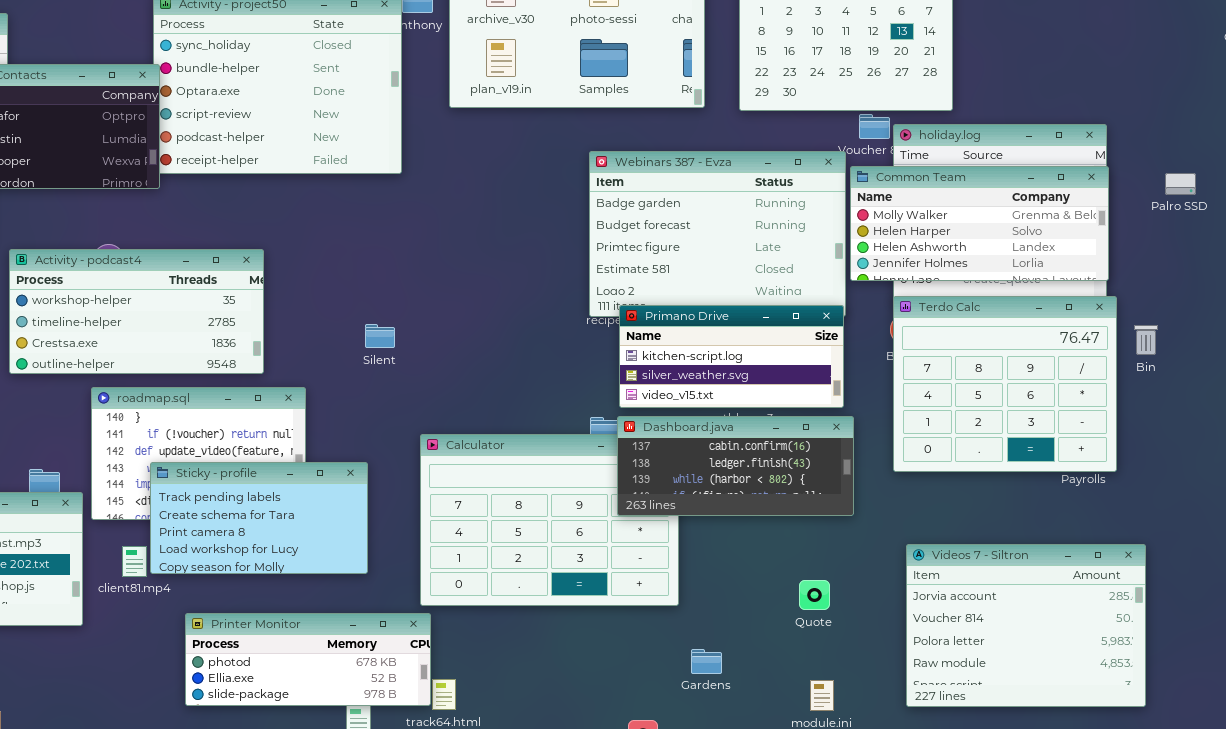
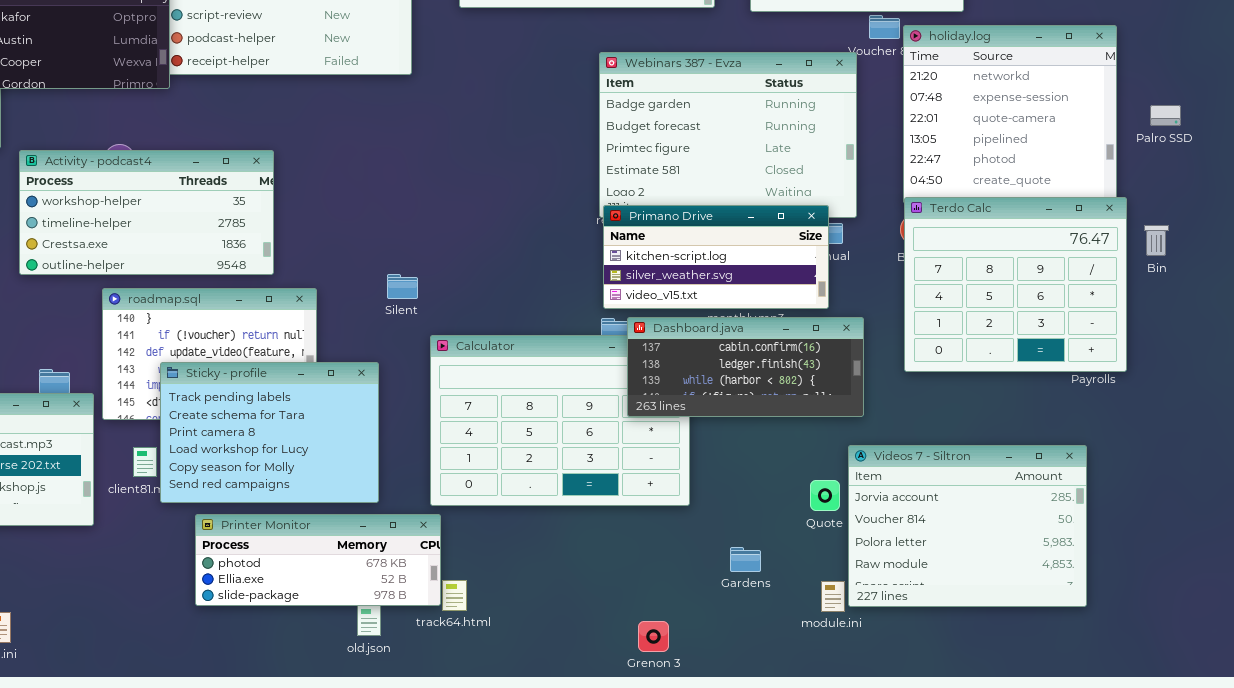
Common Team: [850,166,1109,281] -> none, closed
Palro SSD: [1165,173,1196,195] -> [1150,105,1181,126], moved
Primano Drive: [619,305,844,408] -> [603,205,829,309], moved
Silent: [365,324,395,348] -> [387,274,418,299], moved
Sticky - profile: [150,462,368,574] -> [160,362,379,503], resized
Videos 7 - Siltron: [906,544,1146,707] -> [848,445,1087,607], moved
Gardens: [691,649,722,674] -> [730,547,761,572], moved

